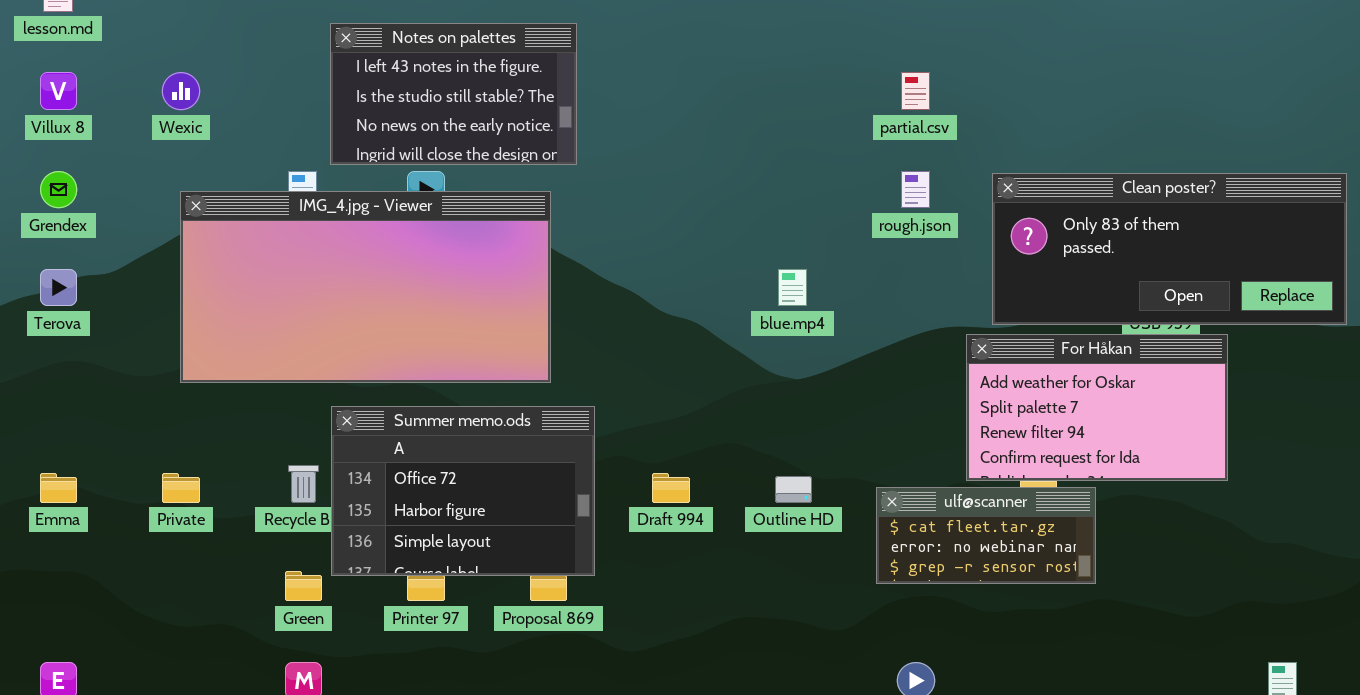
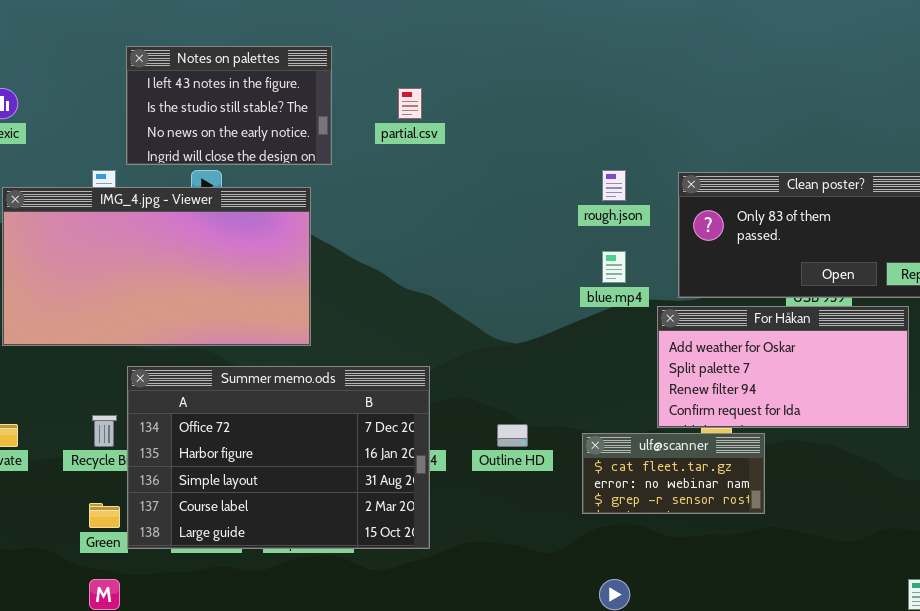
partial.csv: [901,72,930,110] -> [398,88,422,119], moved
blue.mp4: [778,269,807,306] -> [602,251,626,283], moved
For Håkan: [966,334,1228,481] -> [657,306,909,428], resized
Summer memo.ods: [331,406,595,576] -> [127,366,430,549], resized

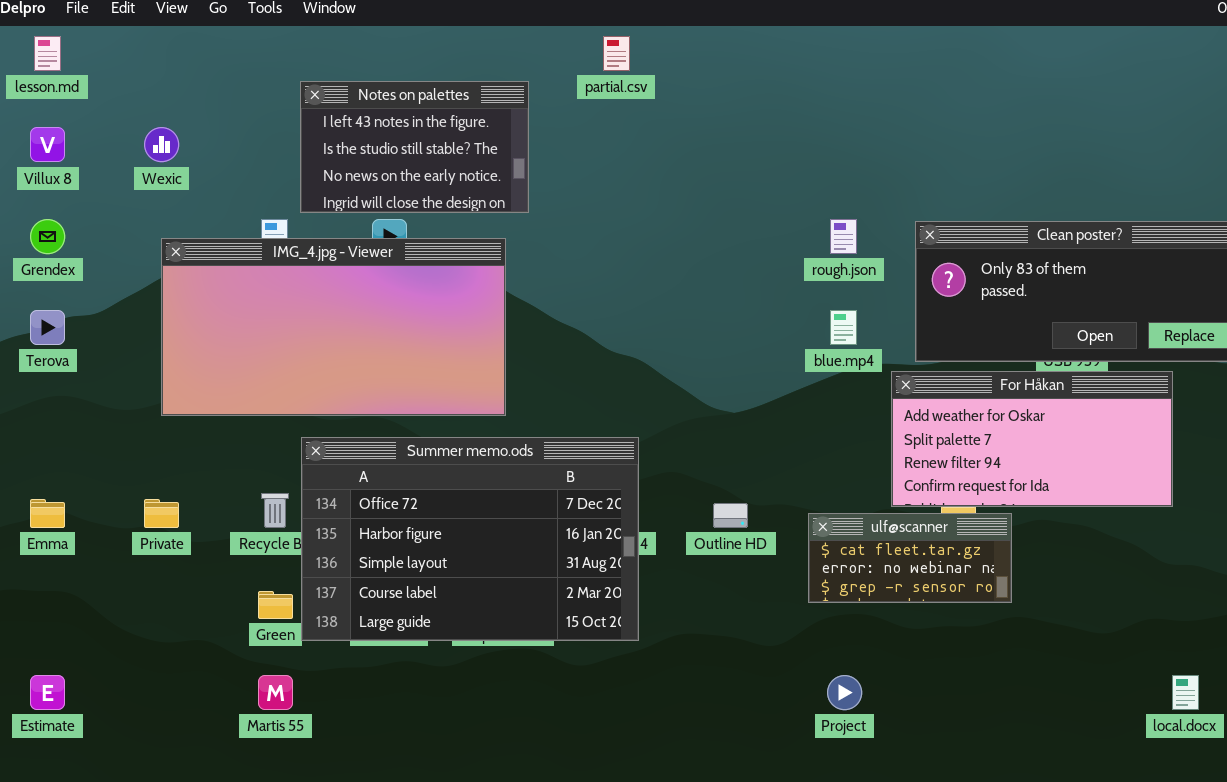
partial.csv: [398,88,422,119] -> [603,36,630,71], moved

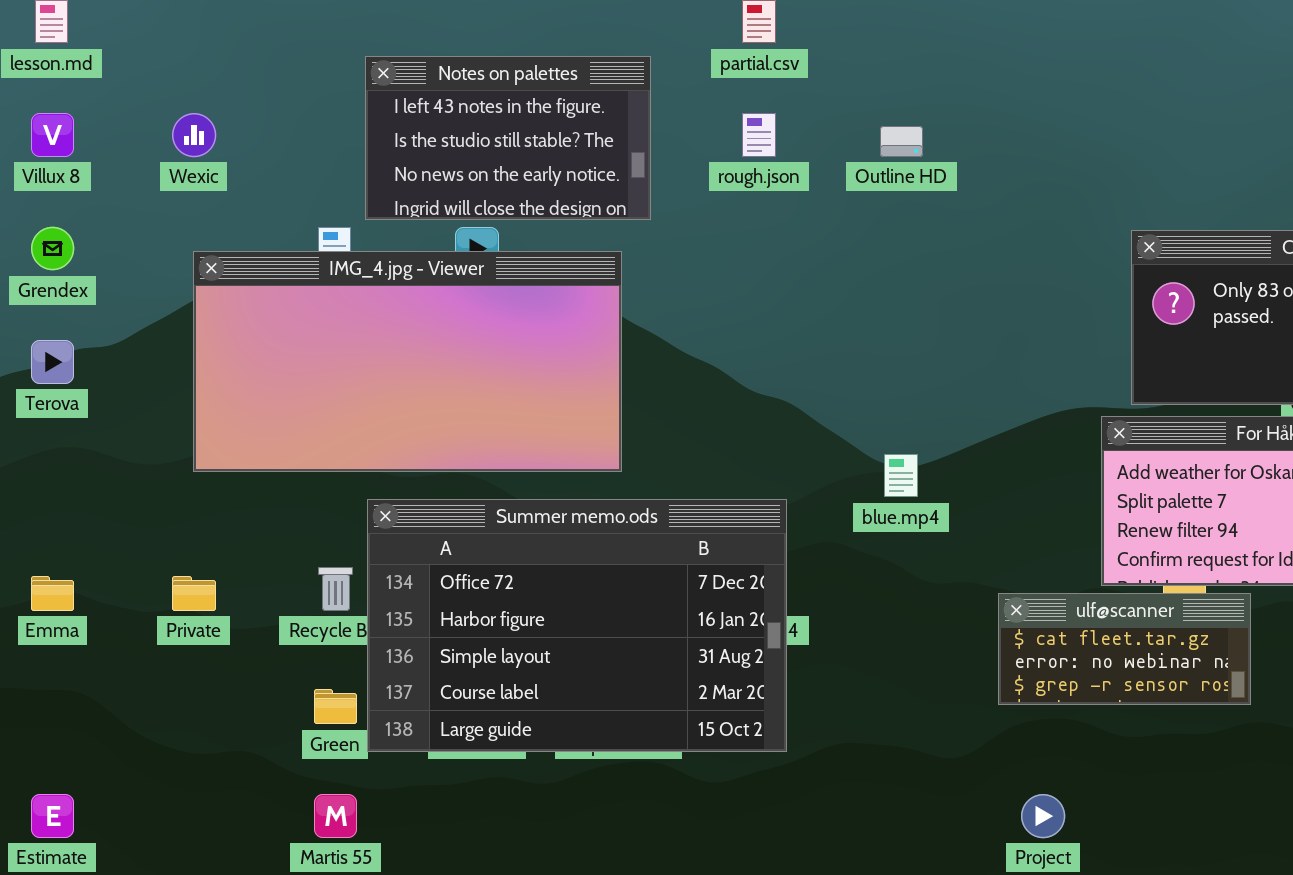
rough.json: [830,219,857,254] -> [742,113,776,157], moved
blue.mp4: [830,310,857,345] -> [884,454,918,497], moved
Outline HD: [713,503,748,528] -> [880,126,923,157], moved

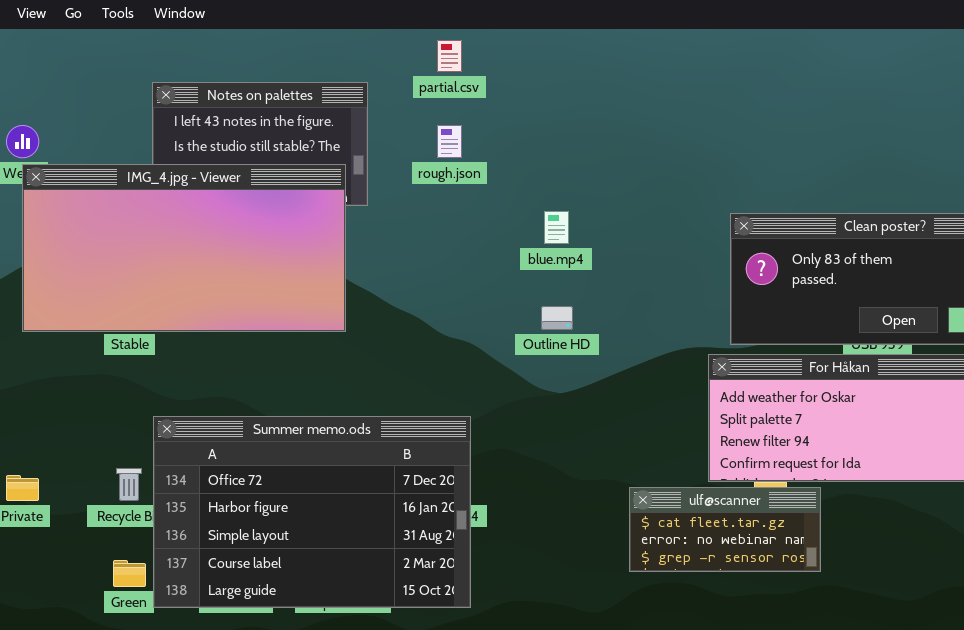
Outline HD: [880,126,923,157] -> [541,306,573,330], moved
IMG_4.jpg - Viewer: [193,251,622,472] -> [22,164,346,332], moved
blue.mp4: [884,454,918,497] -> [544,211,569,244], moved

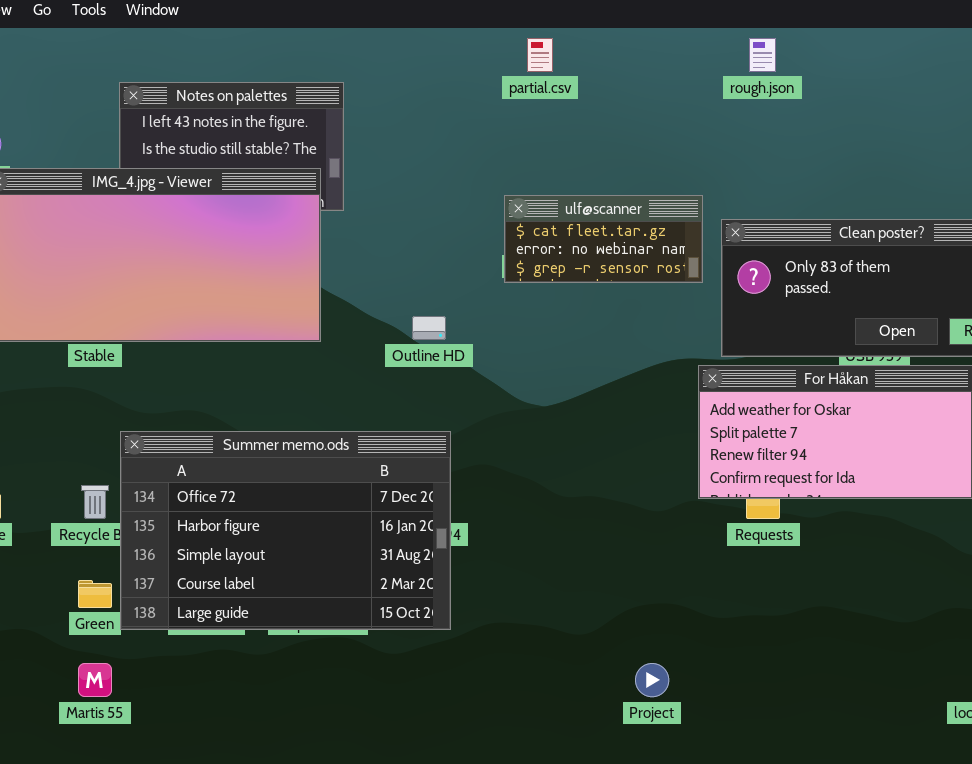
partial.csv: [437,40,462,72] -> [527,38,553,72], moved
rough.json: [437,125,462,158] -> [749,38,776,72], moved
Outline HD: [541,306,573,330] -> [412,316,446,340], moved
ulf@scanner: [629,487,821,572] -> [504,195,703,283], moved

